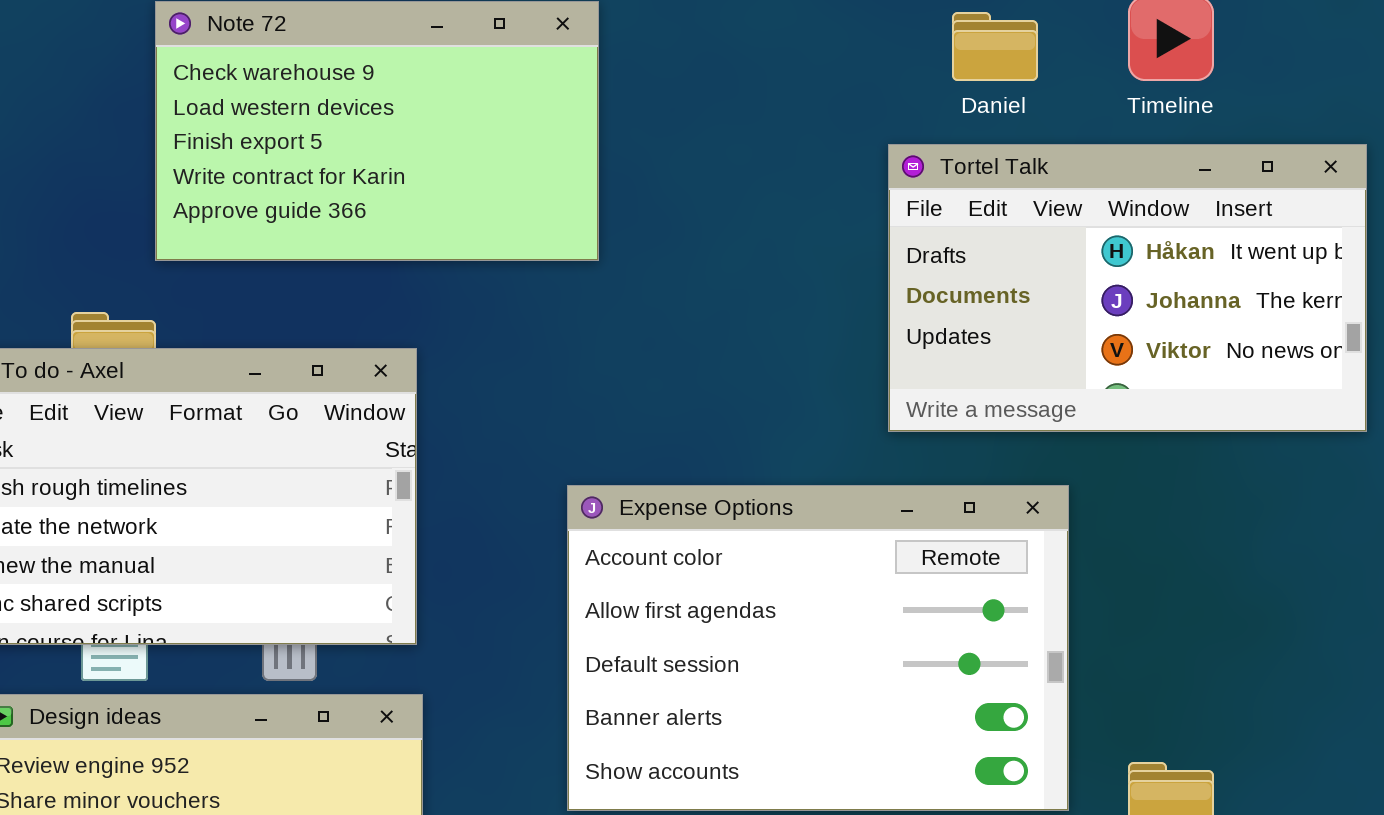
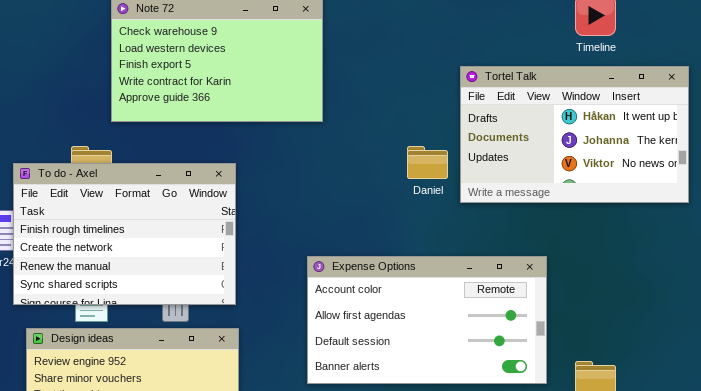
Daniel: [952,12,1038,81] -> [407,146,448,179], moved
Expense Options: [567,485,1069,811] -> [307,256,547,384], resized

